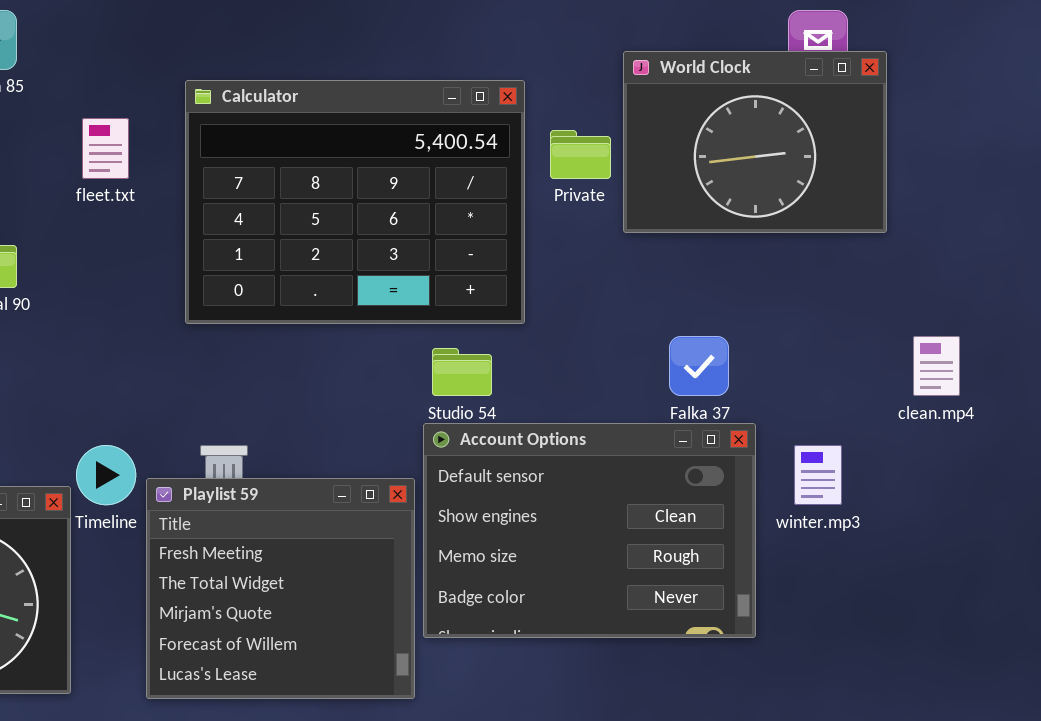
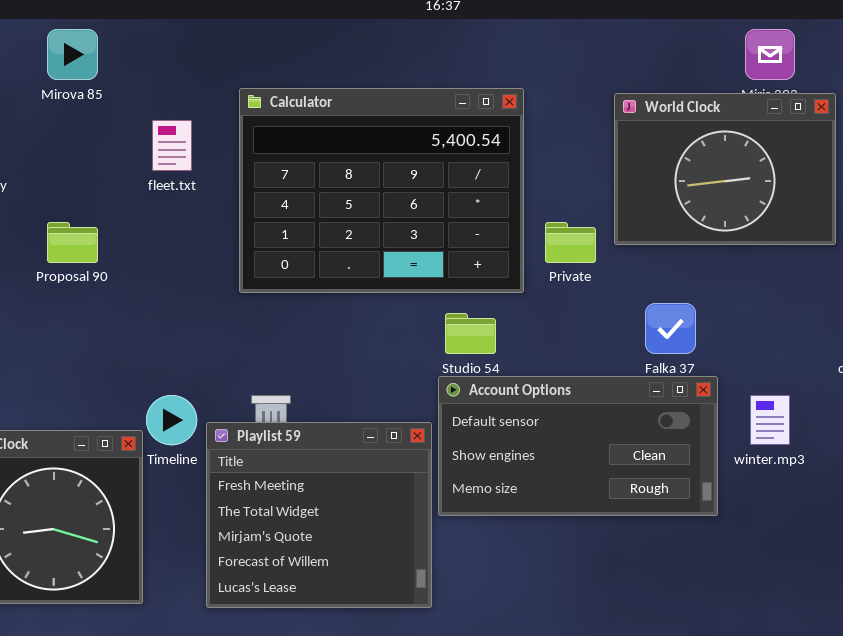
World Clock: [623,51,887,233] -> [614,93,836,245], moved
Private: [550,130,611,179] -> [545,222,596,263], moved
Account Options: [423,423,756,638] -> [438,376,718,516], resized

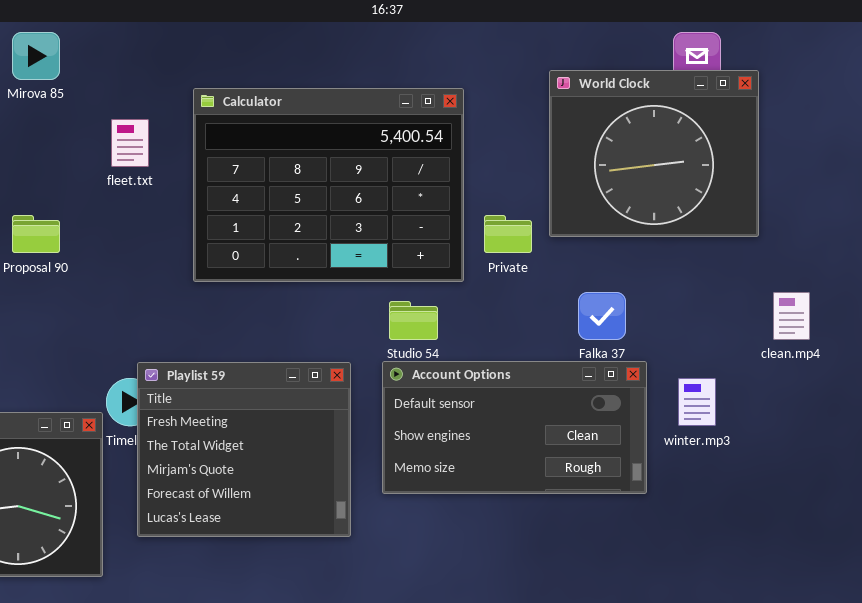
World Clock: [614,93,836,245] -> [549,70,759,237], resized
Playlist 59: [206,422,432,608] -> [137,362,351,537], moved

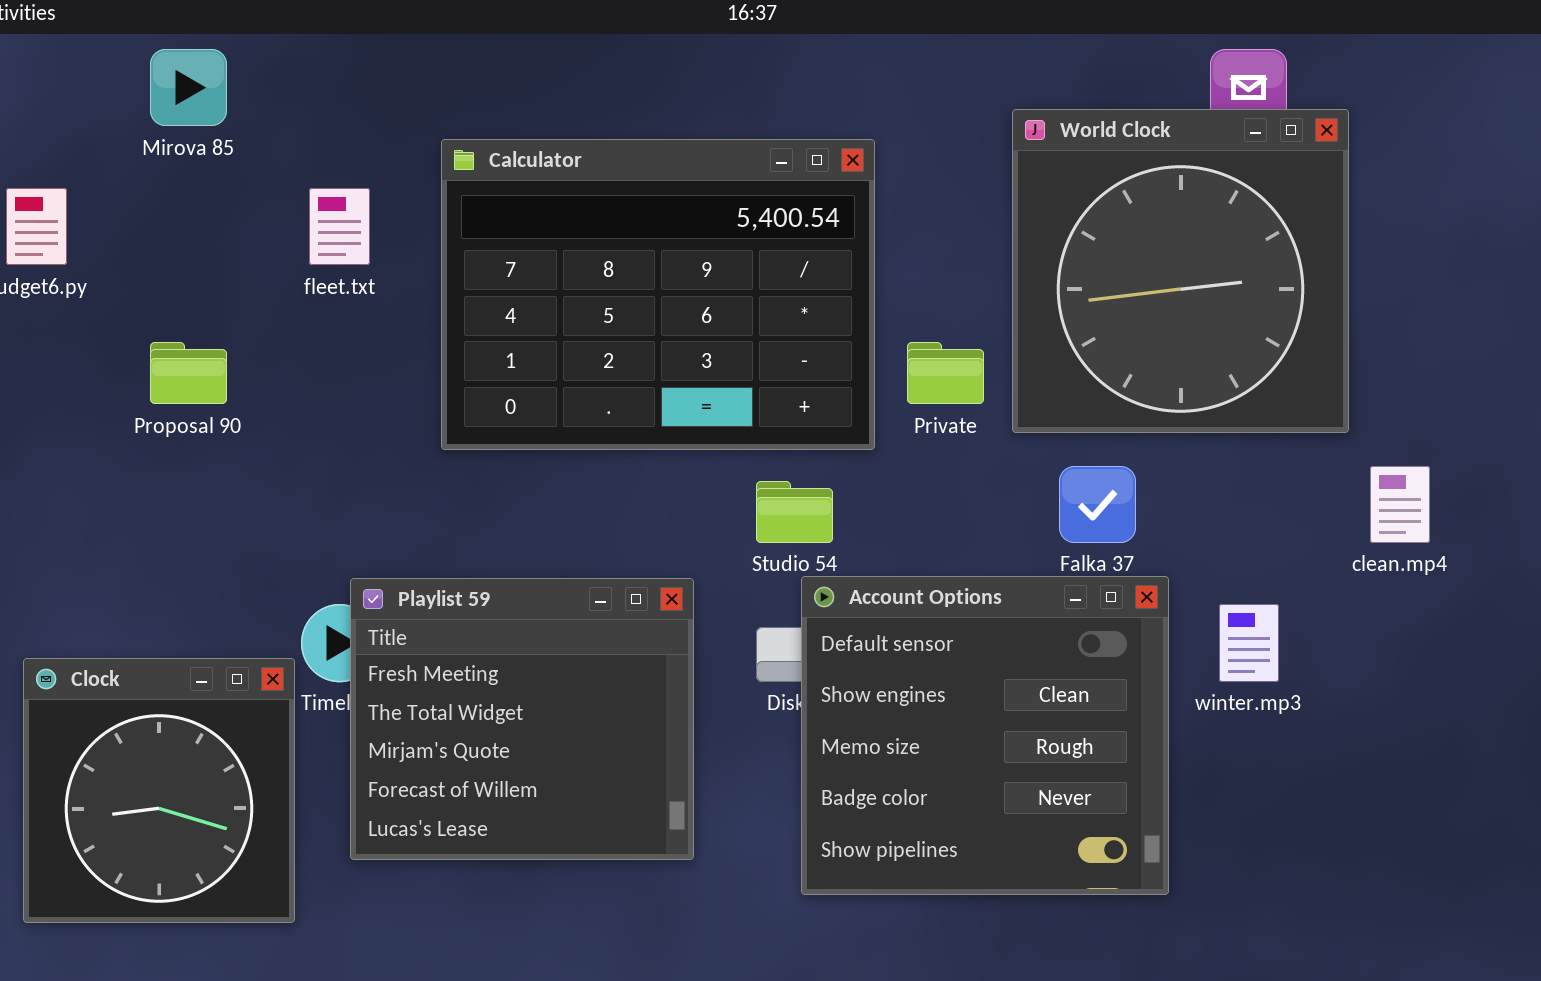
World Clock: [549,70,759,237] -> [1012,109,1349,433], resized
Account Options: [382,361,647,494] -> [801,576,1169,895], resized

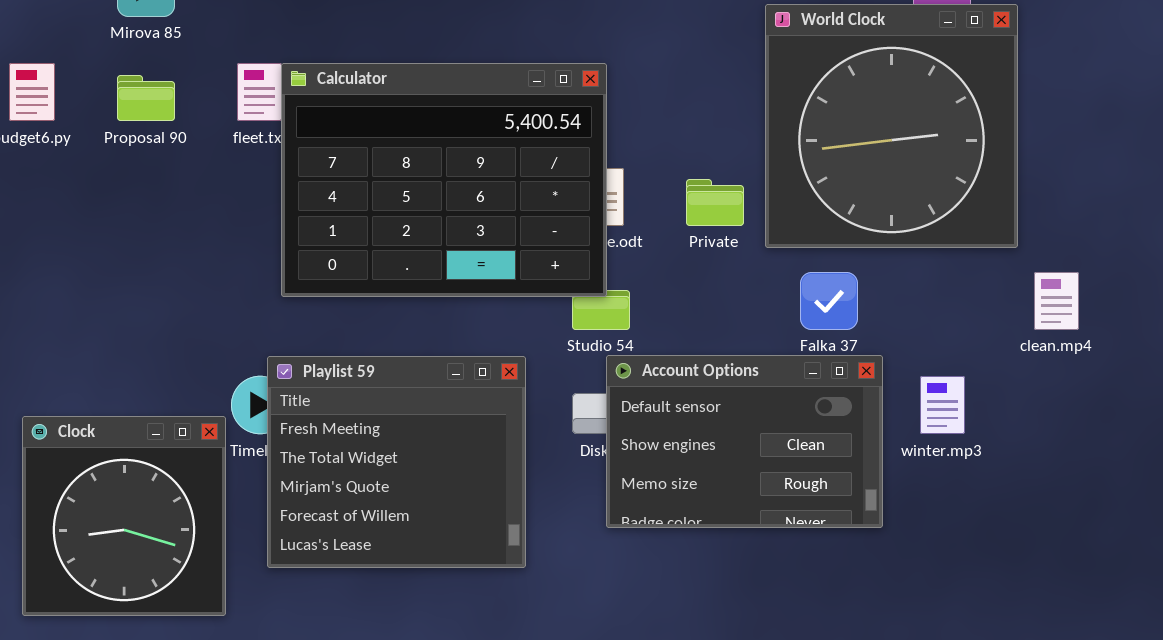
Calculator: [441,139,875,450] -> [281,63,607,297], moved
Proposal 90: [150,342,227,404] -> [117,75,175,121], moved
Account Options: [801,576,1169,895] -> [606,355,883,528], resized

